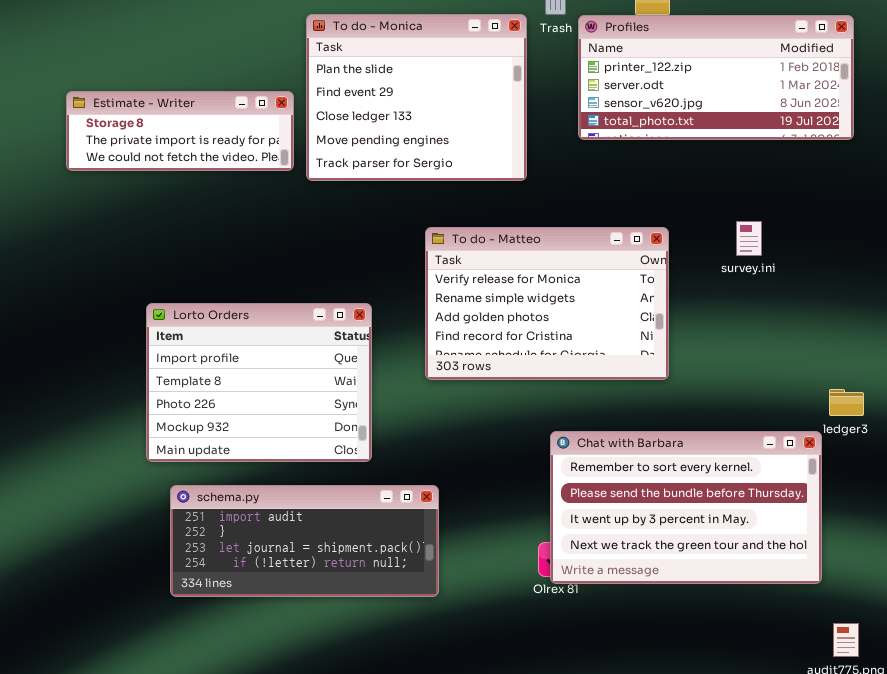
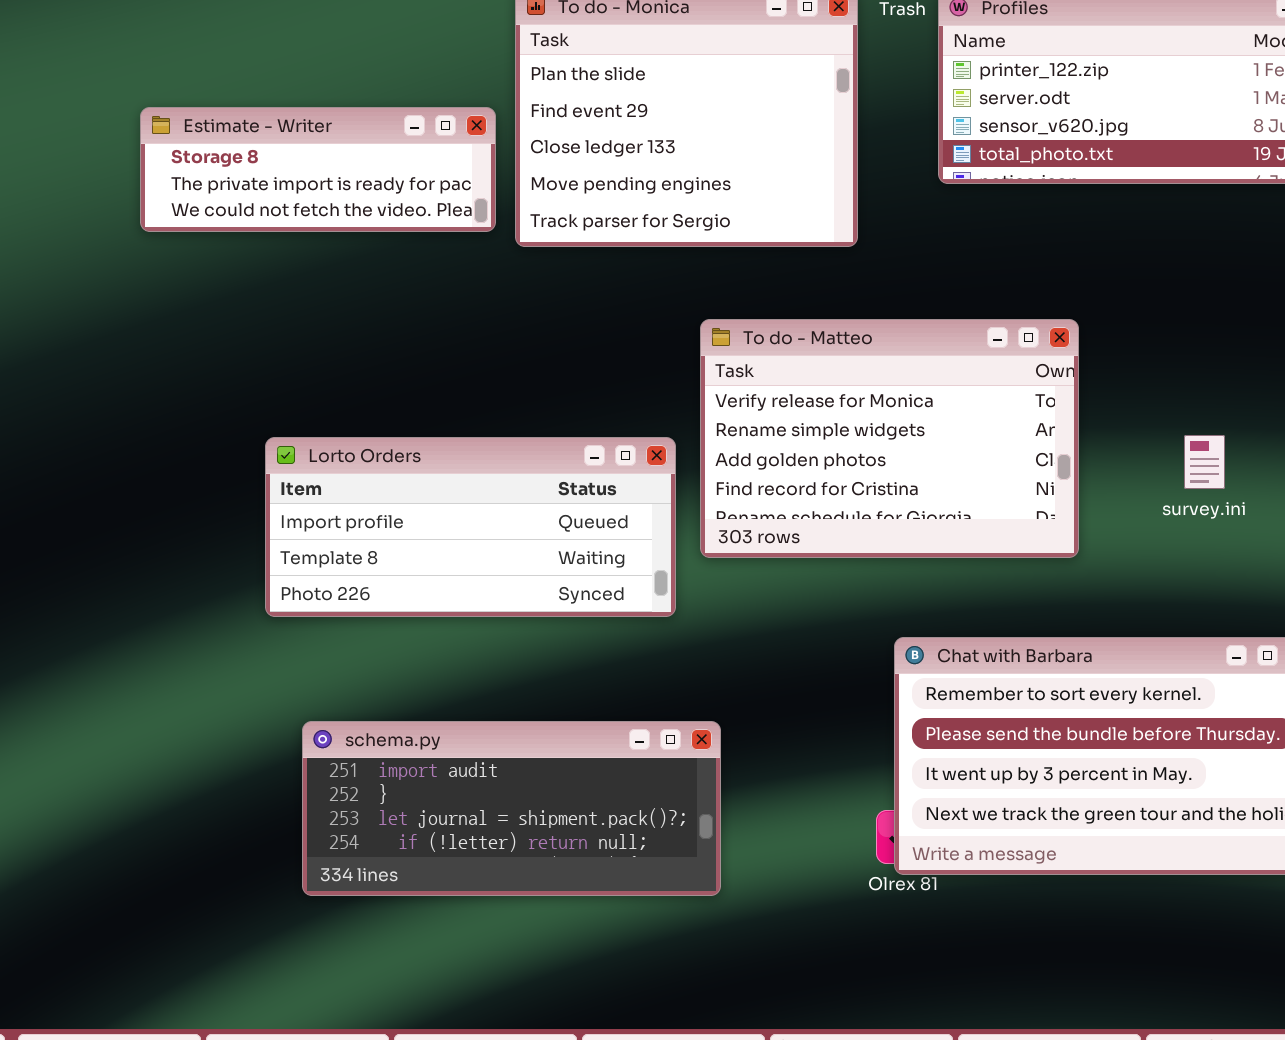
survey.ini: [736,221,762,256] -> [1184,435,1225,489], moved
Lorto Orders: [146,303,372,462] -> [265,437,676,617], resized

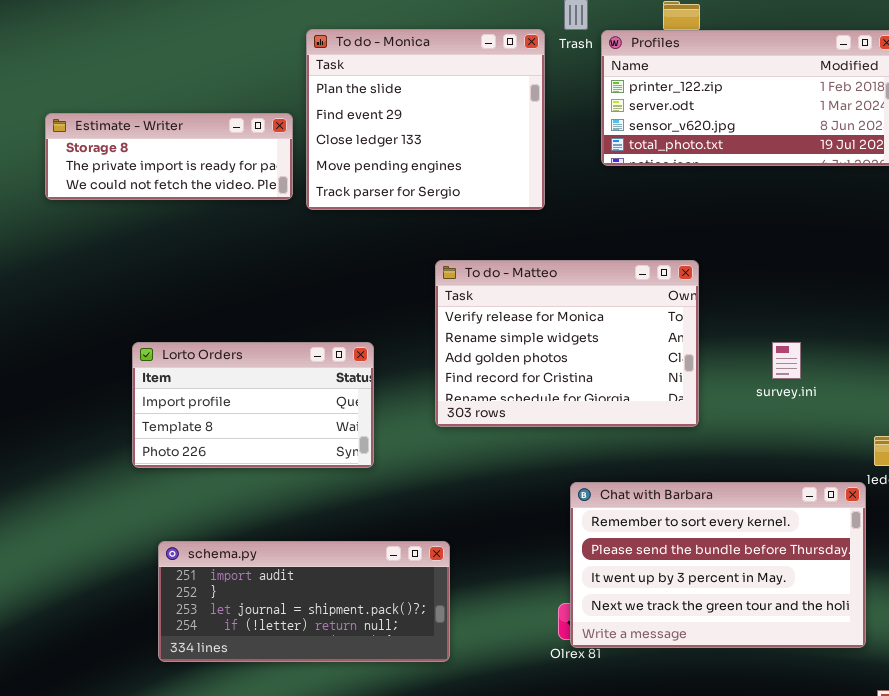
Lorto Orders: [265,437,676,617] -> [132,342,374,468], resized

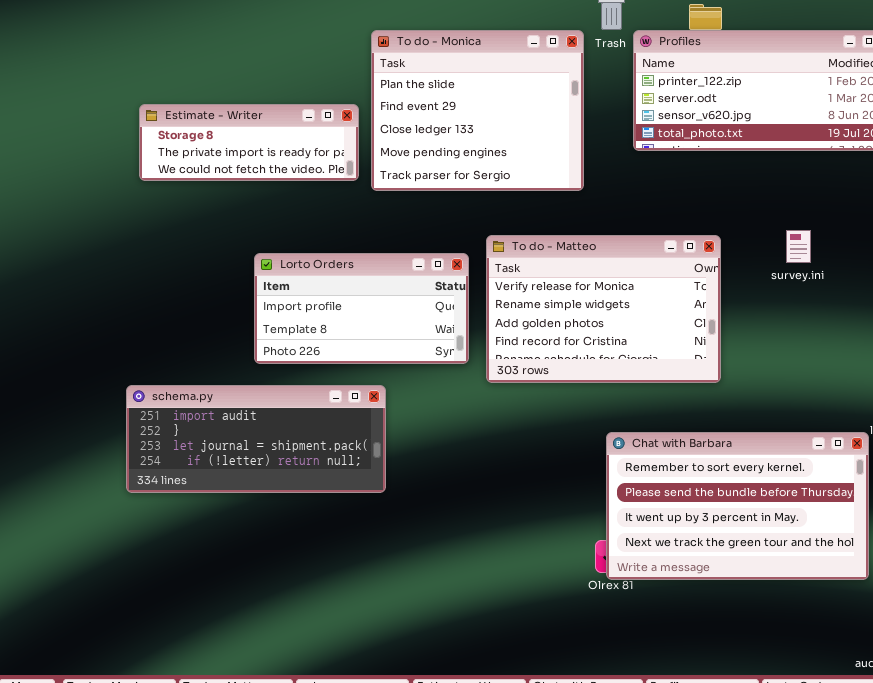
survey.ini: [772,342,801,379] -> [786,230,811,263], moved
Lorto Orders: [132,342,374,468] -> [254,253,469,364], moved
schema.py: [158,541,450,662] -> [126,385,386,493], moved

